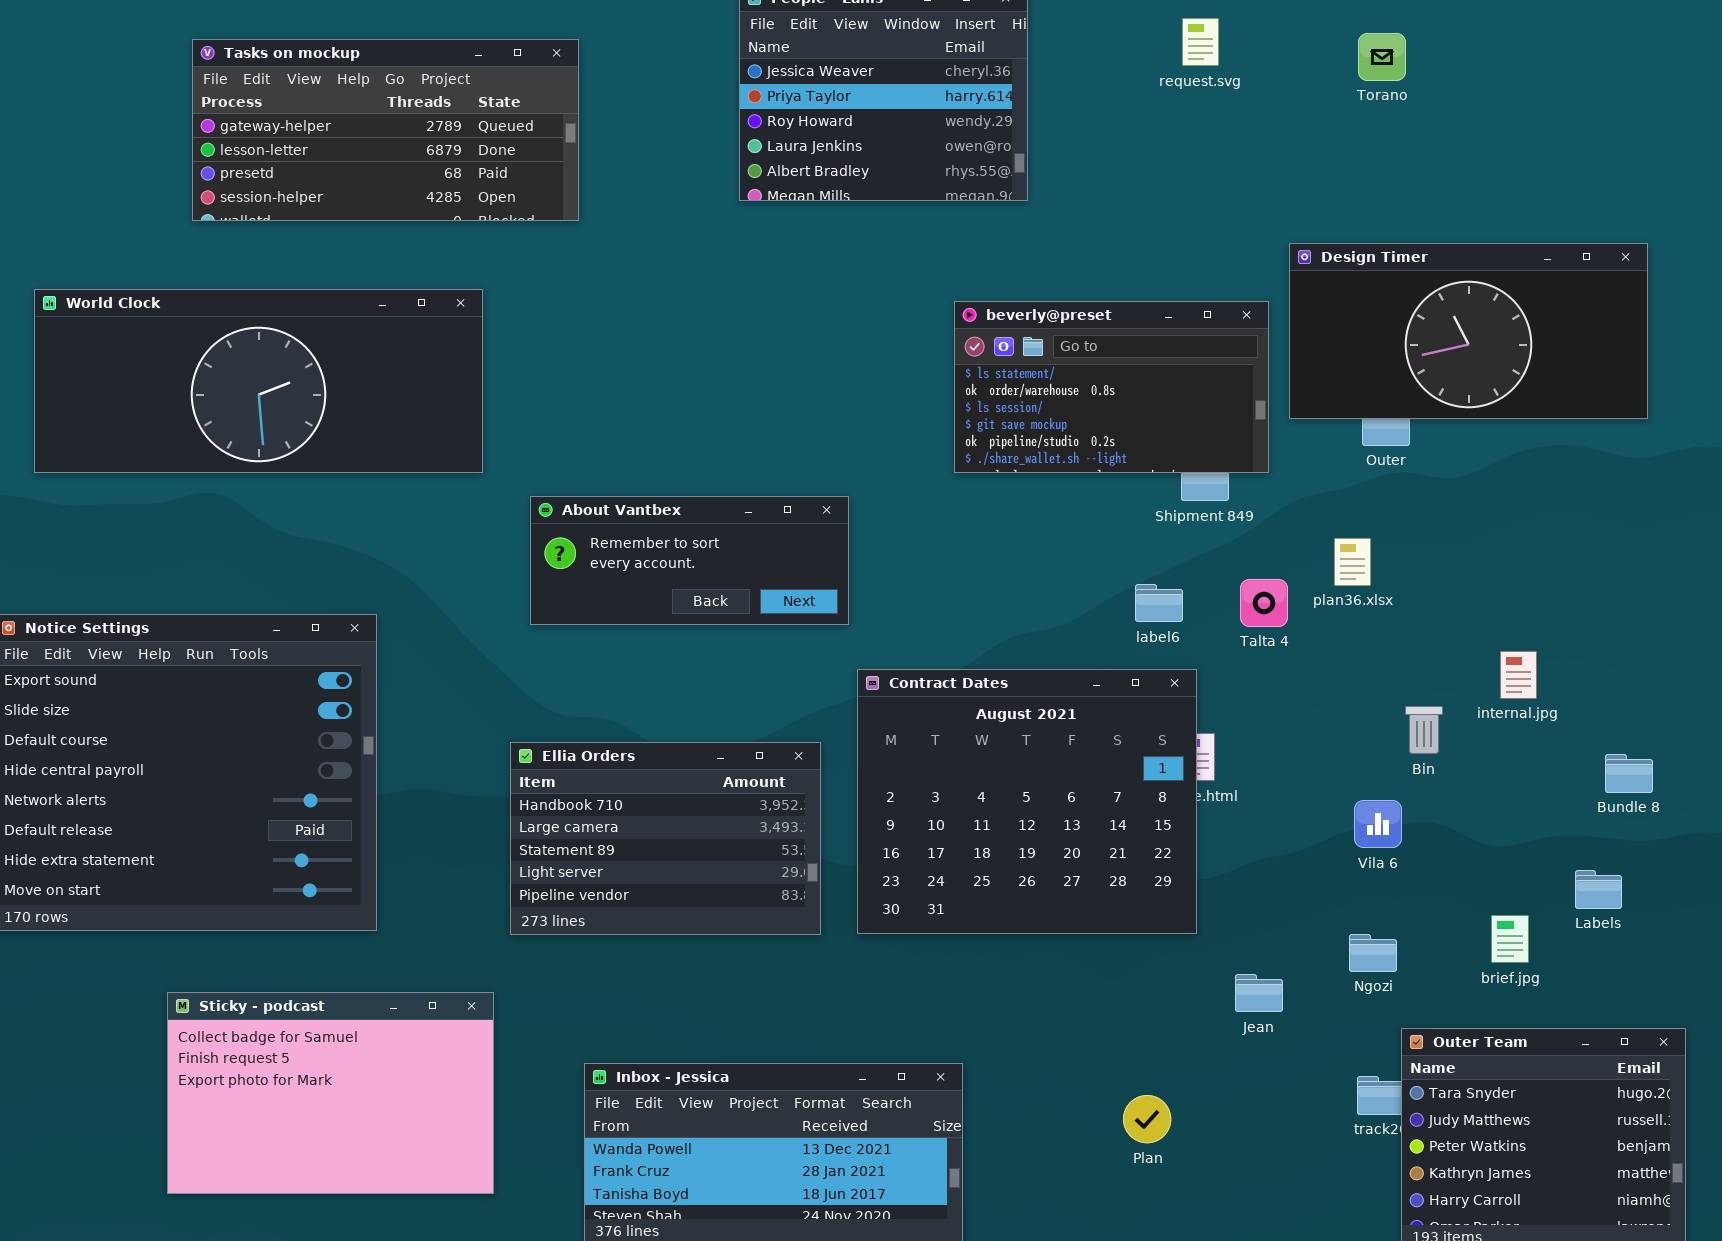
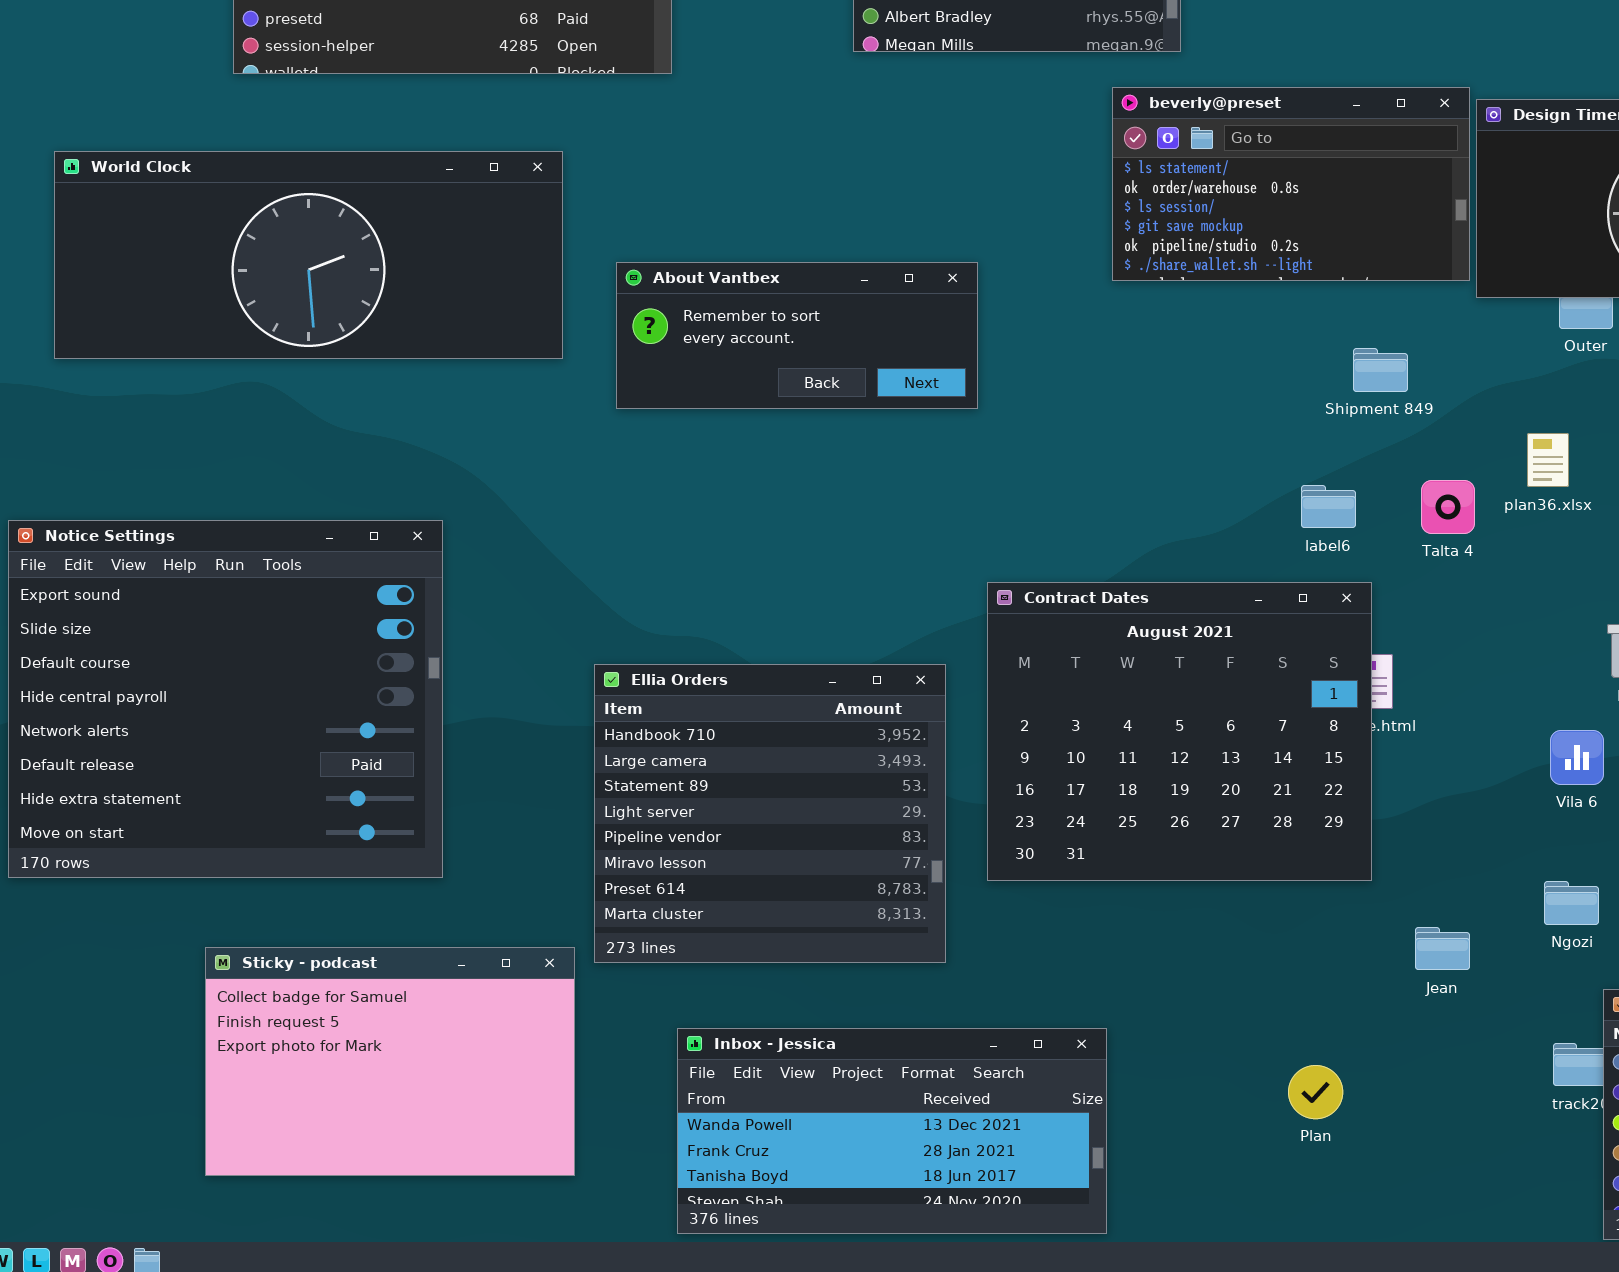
beverly@preset: [954,301,1269,473] -> [1112,87,1470,281], moved
About Vantbex: [530,496,849,625] -> [616,262,978,409], moved
Ellia Orders: [510,742,821,935] -> [594,664,946,963], resized

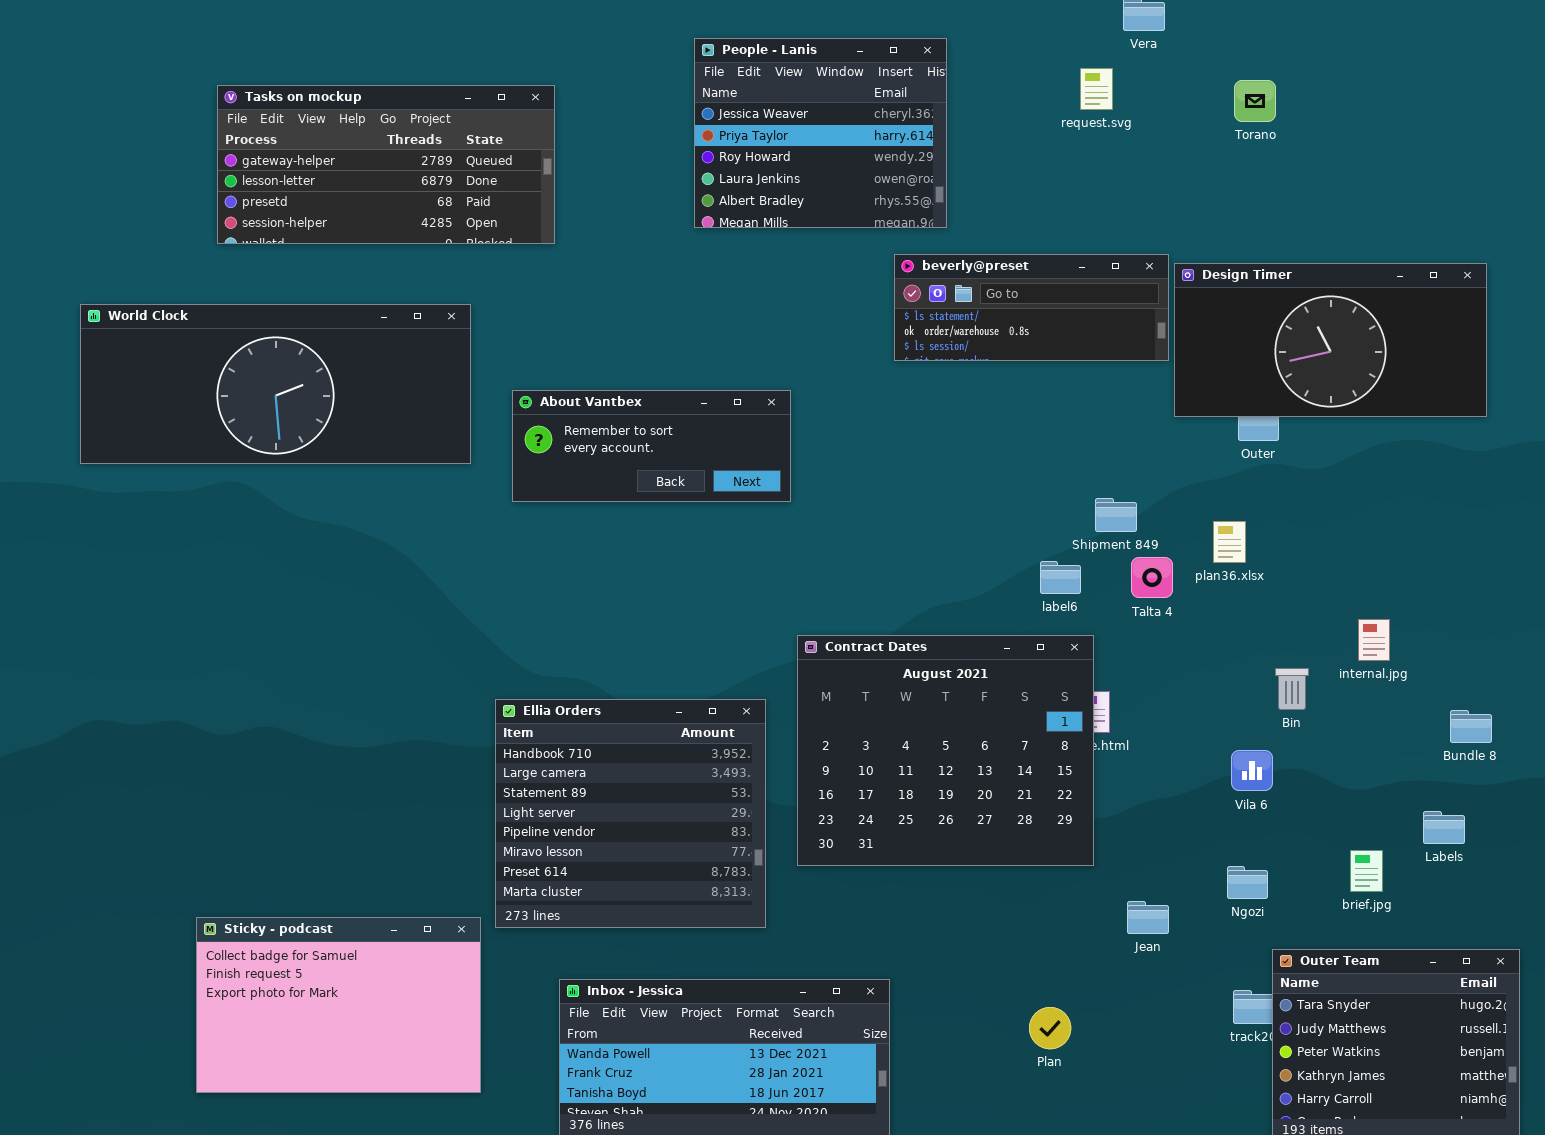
beverly@preset: [1112,87,1470,281] -> [894,254,1169,361], resized
Shipment 849: [1353,348,1408,392] -> [1095,498,1137,532], moved
Notice Settings: [8,520,443,878] -> none, closed

